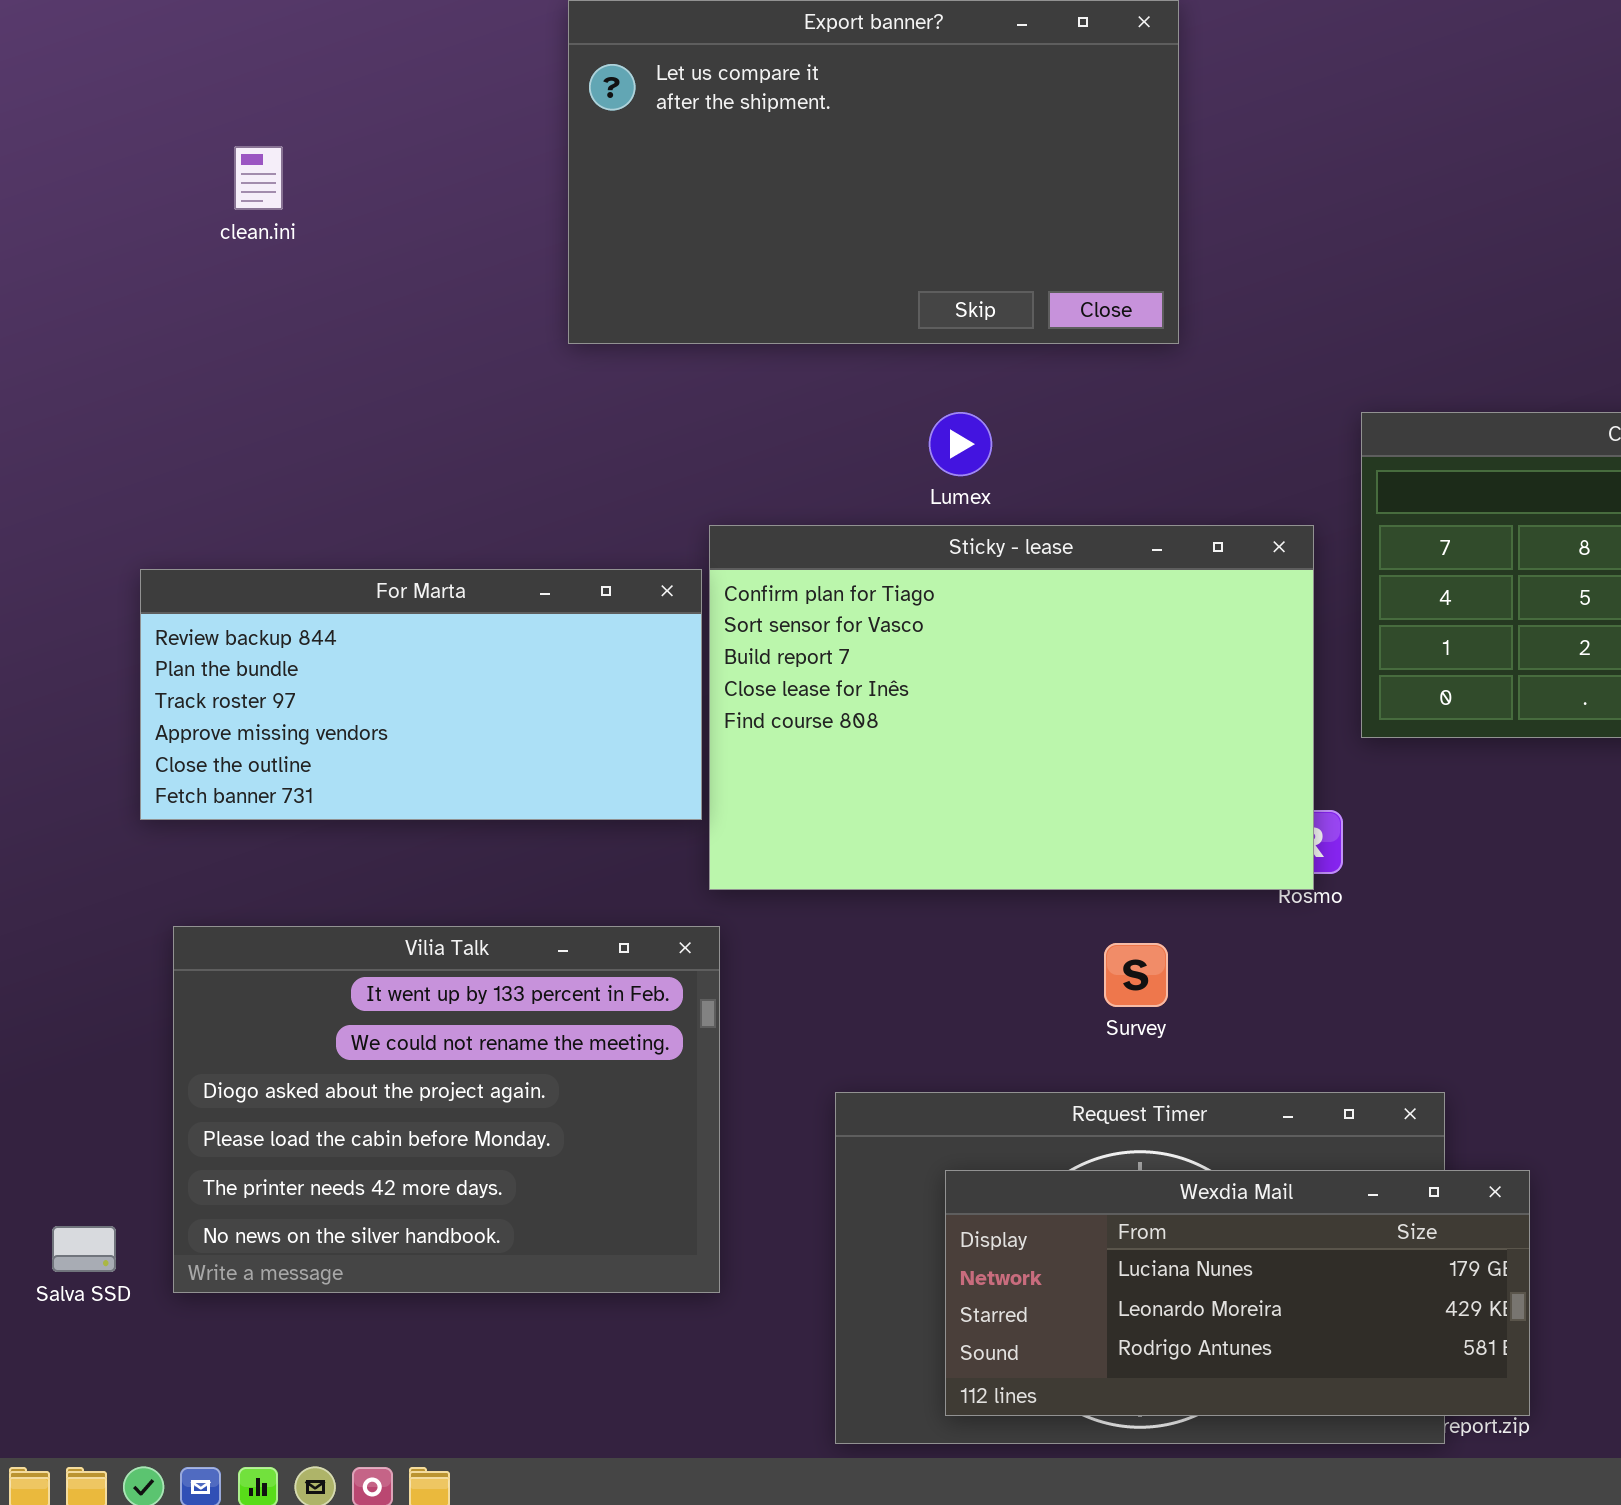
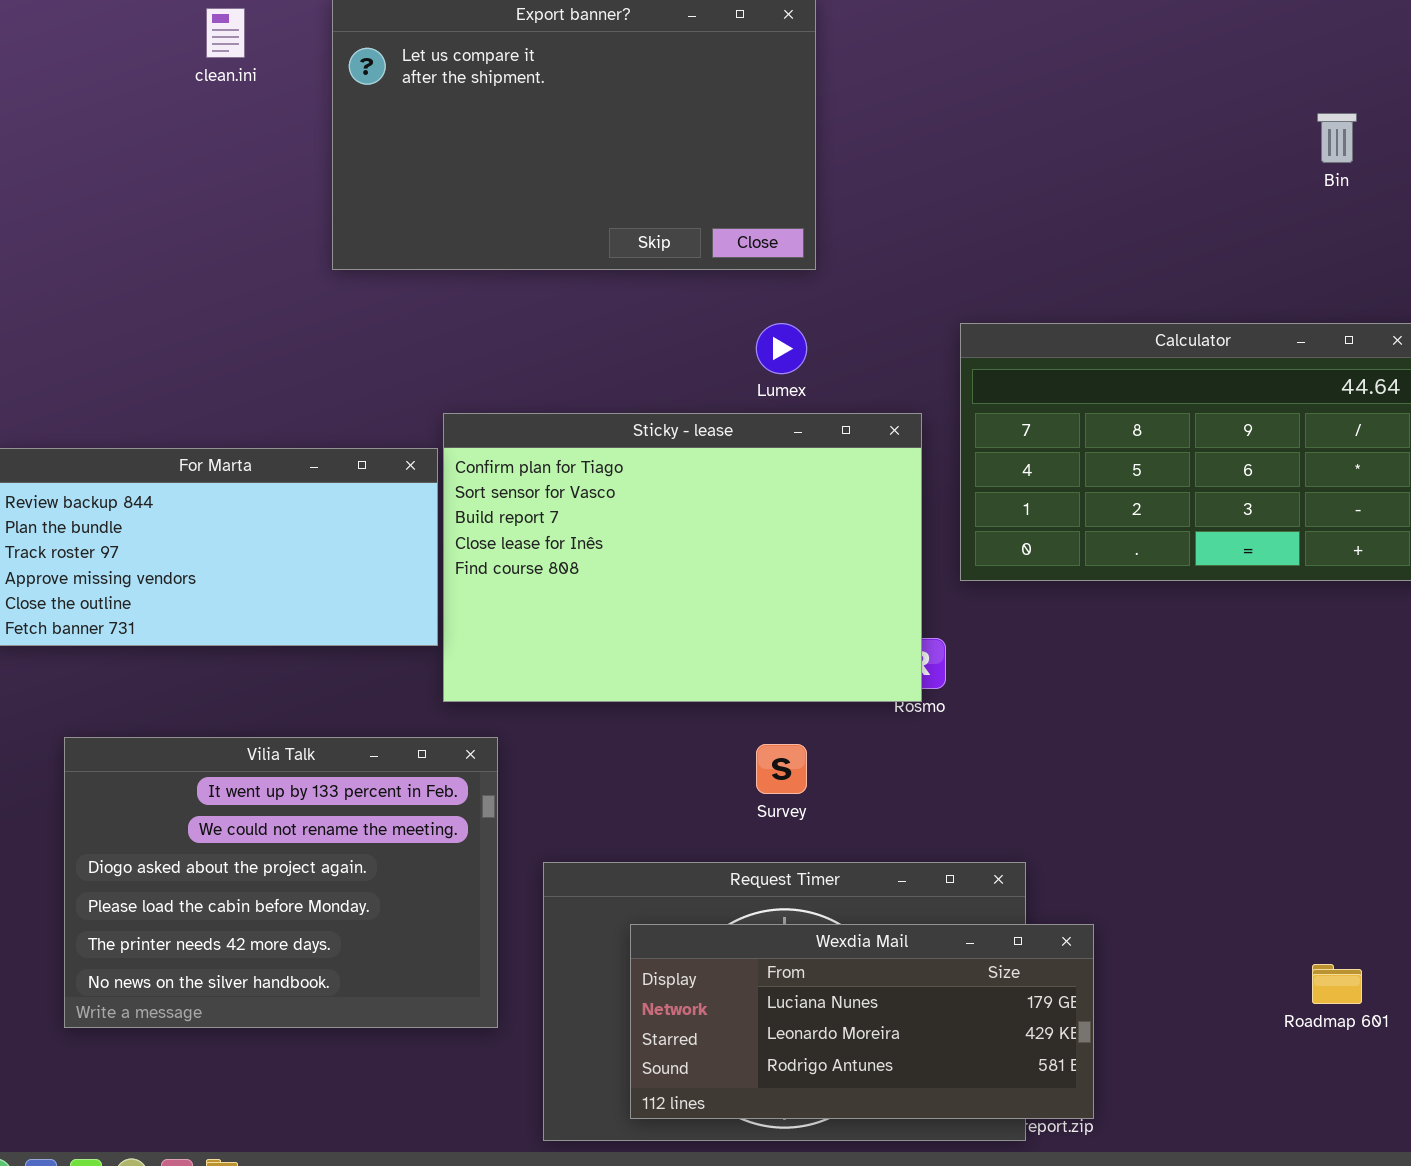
clean.ini: [234,146,283,210] -> [206,8,245,58], moved
Lumex: [929,412,992,476] -> [756,323,807,374], moved
Vilia Talk: [173,926,720,1293] -> [64,737,498,1028], moved

